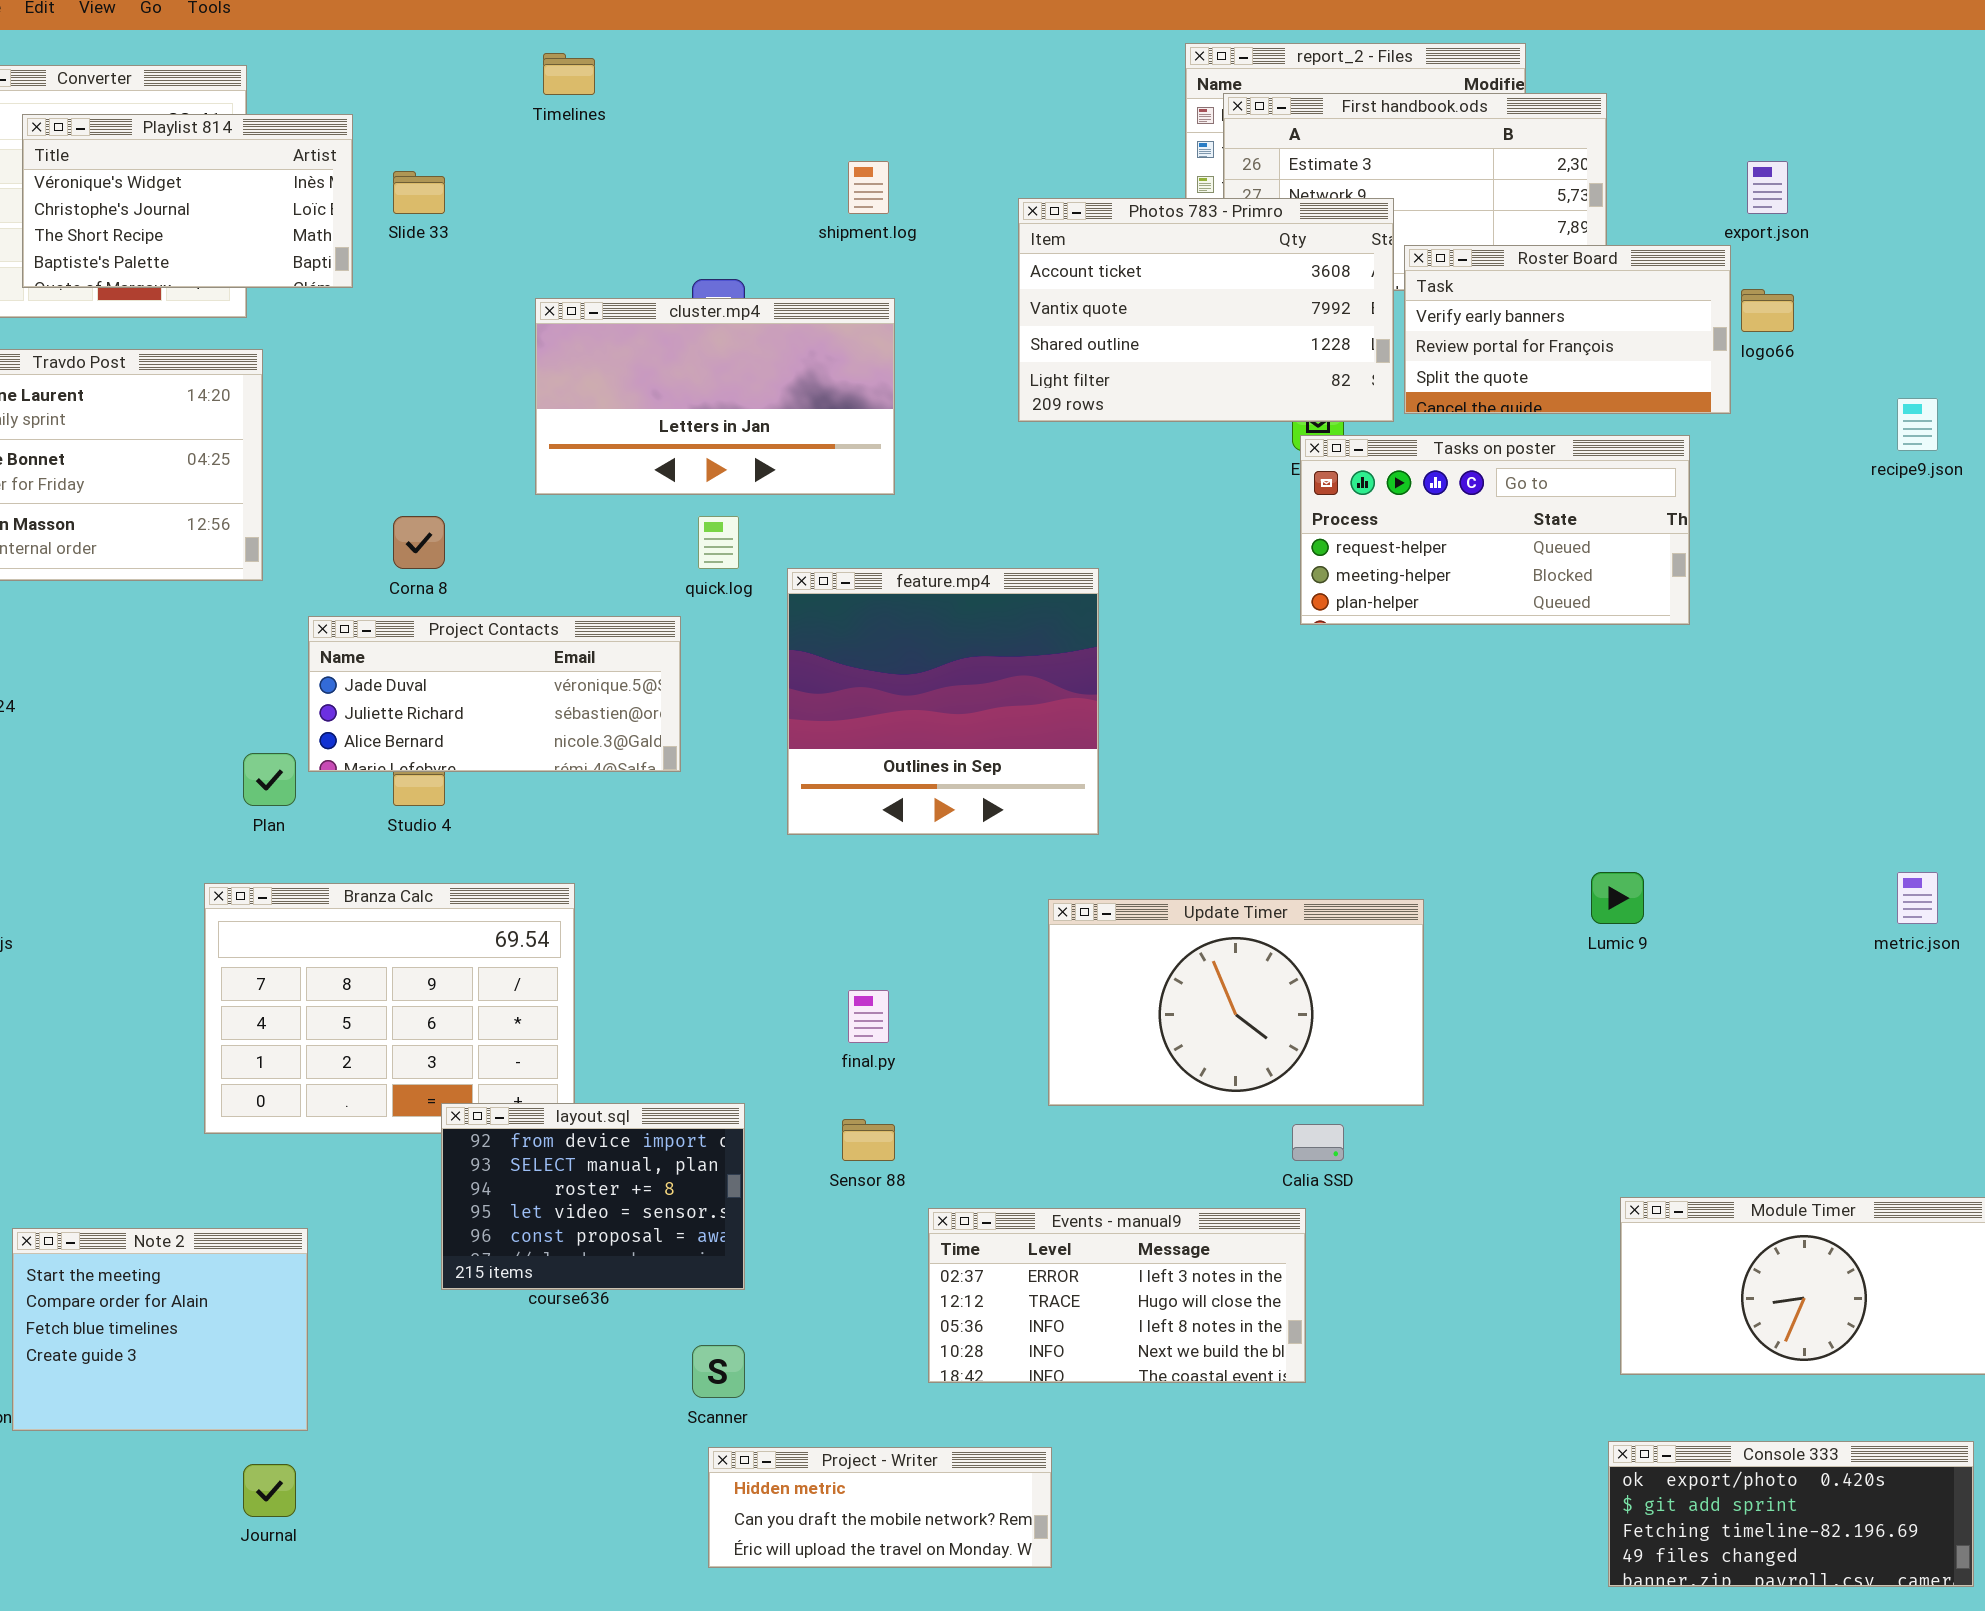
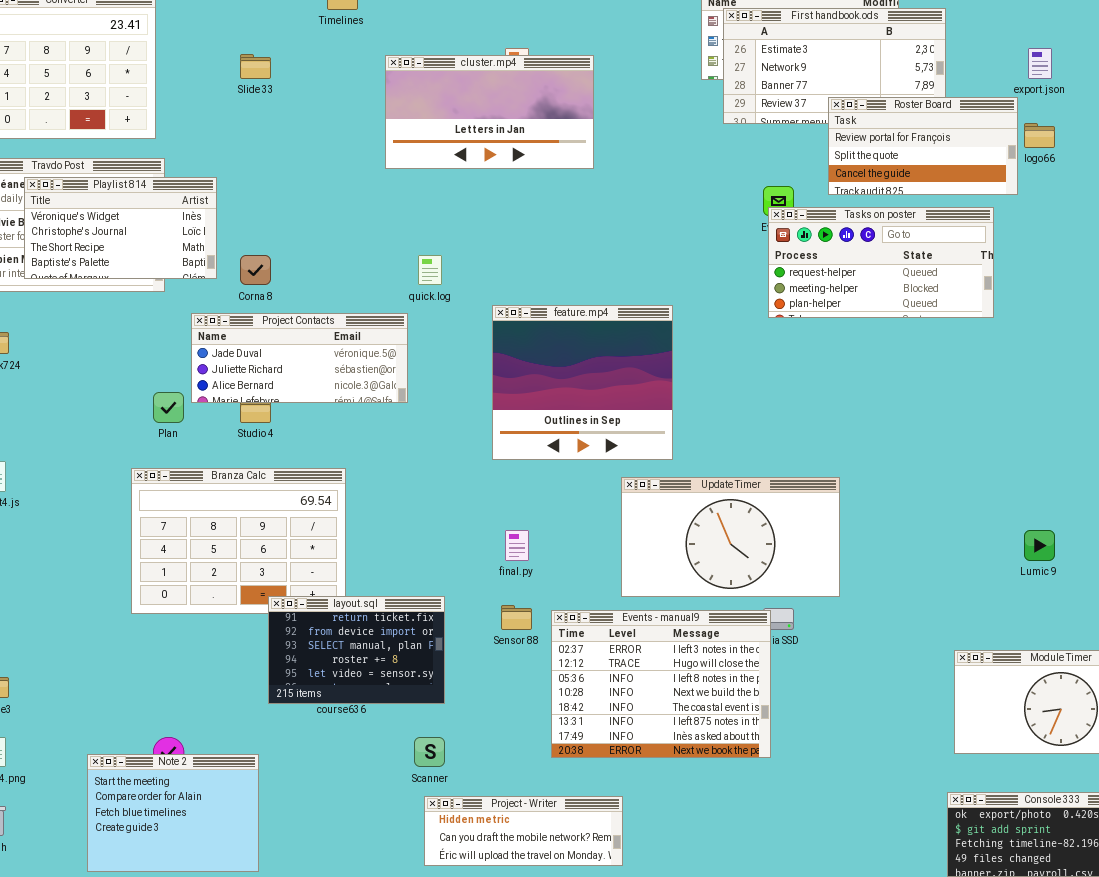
Playlist 814: [22,114,353,288] -> [24,177,217,279], moved
Photos 783 - Primro: [1018,198,1394,422] -> none, closed
Roster Board: [1404,245,1731,414] -> [828,97,1018,195], scrolled down 1 row
cluster.mp4: [535,298,895,495] -> [385,55,594,169], moved
feature.mp4: [787,568,1099,835] -> [492,305,673,460], moved
Lumic 9: [1591,872,1644,924] -> [1024,530,1055,561], moved
layout.sql: [441,1103,745,1290] -> [268,596,445,704], scrolled up 1 row
Events - manual9: [928,1208,1306,1383] -> [551,610,771,758], resized
Note 2: [12,1228,308,1431] -> [87,754,259,872], moved

